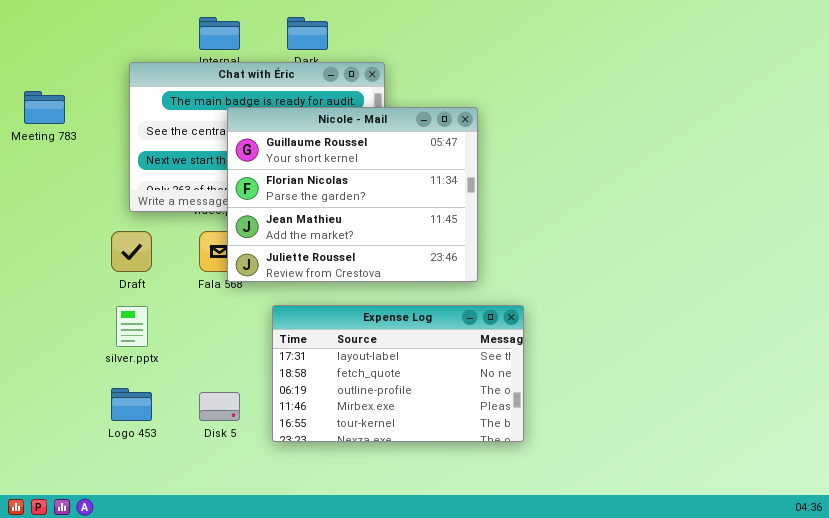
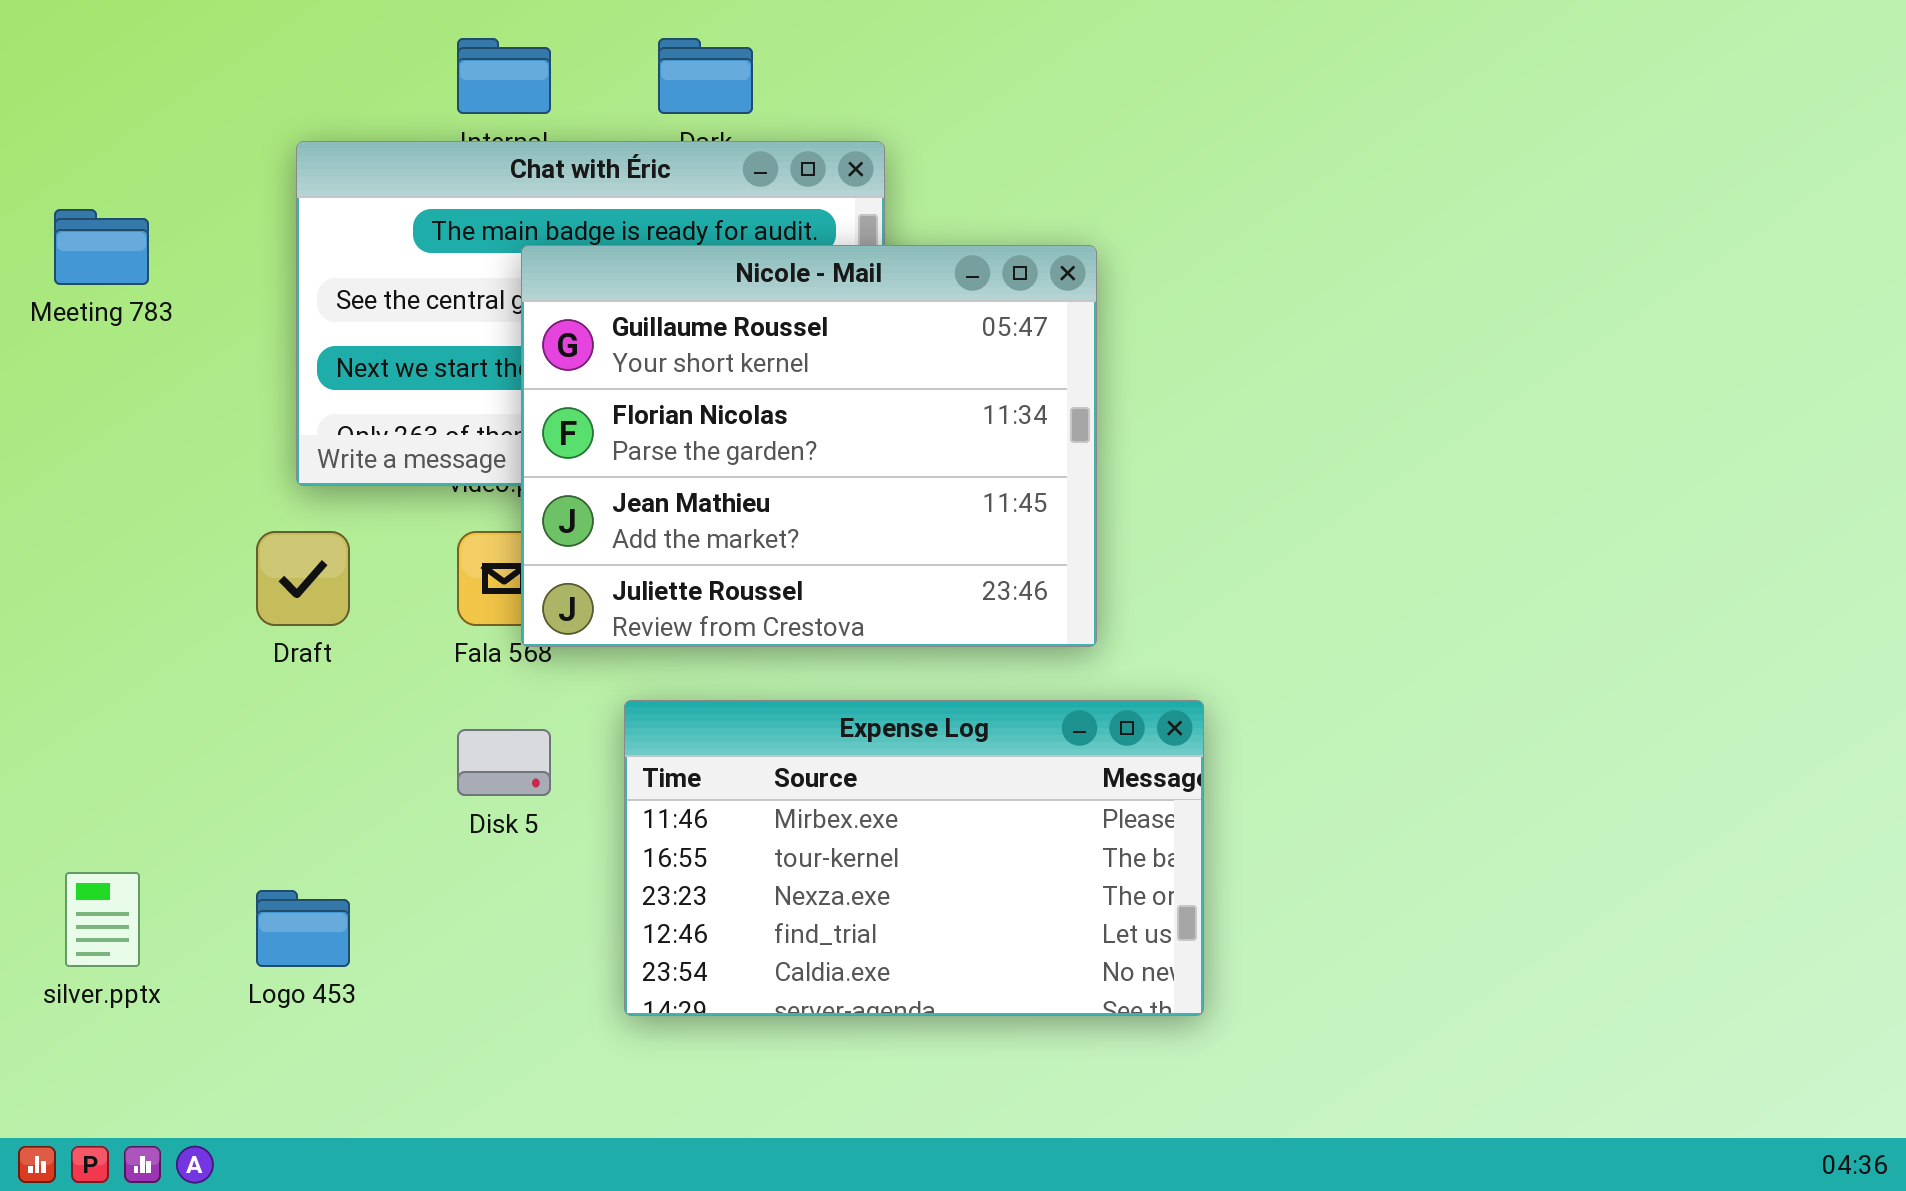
Expense Log: [272,305,524,442] -> [624,700,1204,1016], scrolled down 3 rows
silver.pptx: [116,306,148,347] -> [65,872,140,967], moved
Disk 5: [199,392,240,421] -> [457,729,551,796], moved

